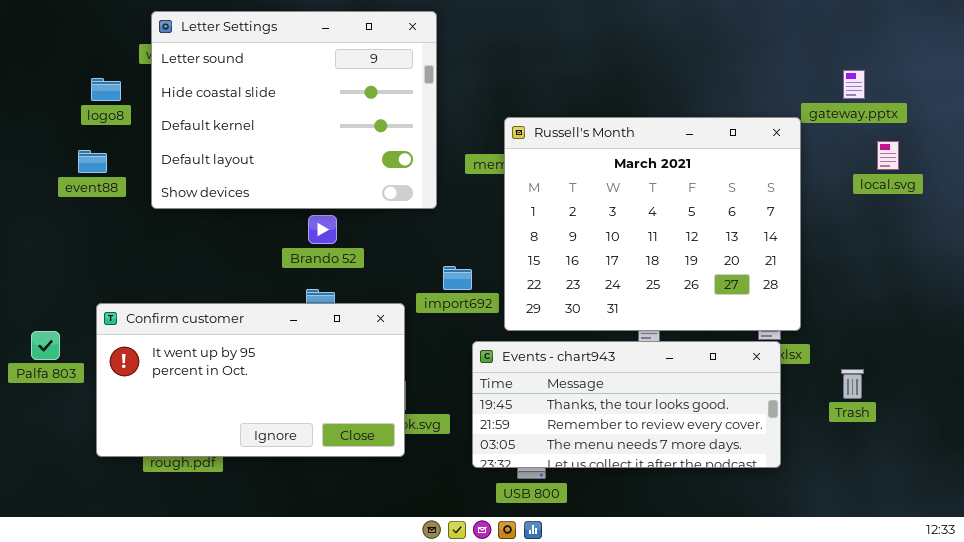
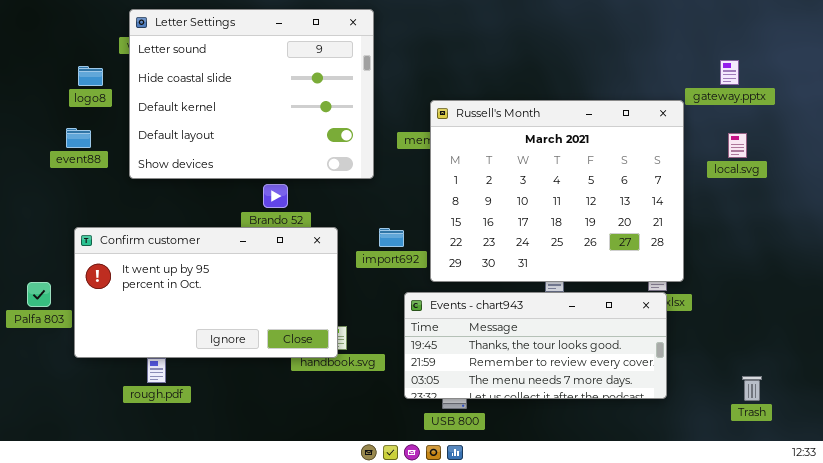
local.svg: [877,141,899,170] -> [728,133,747,158], moved
Confirm customer: [96,303,405,457] -> [74,227,338,358], moved
Trash: [841,369,864,399] -> [742,376,762,401], moved

